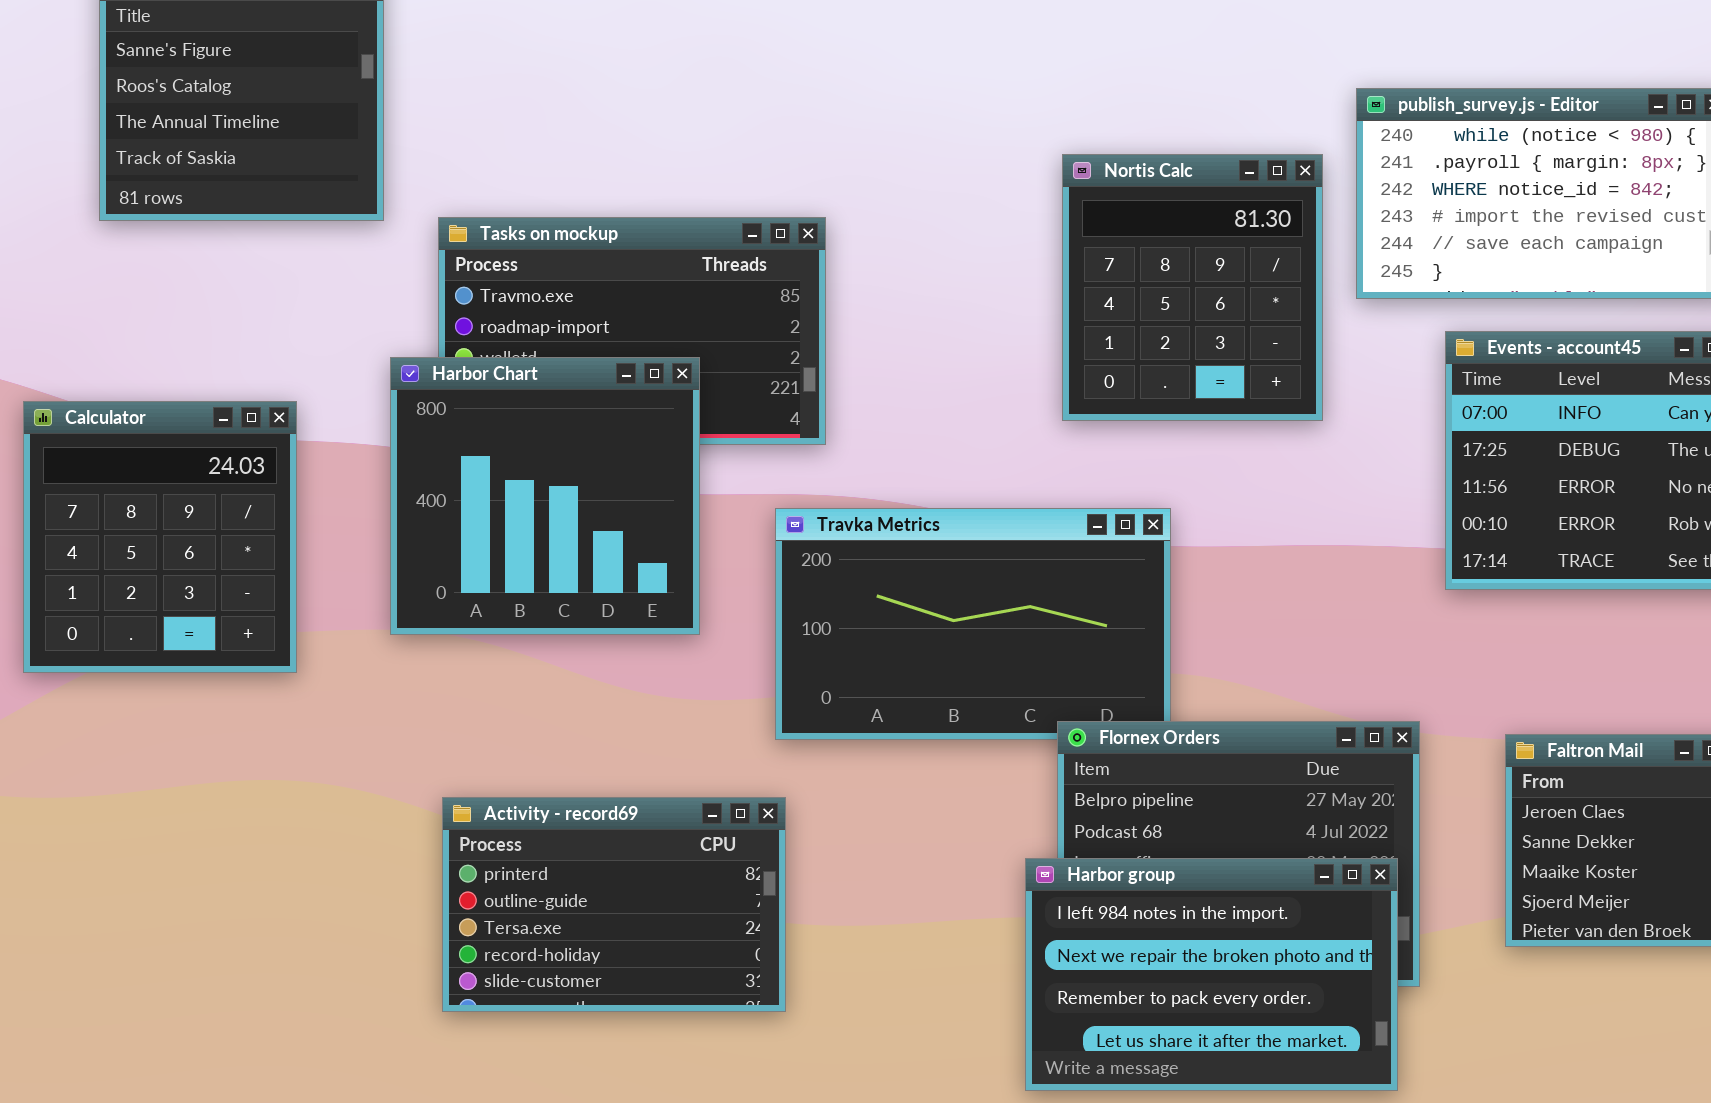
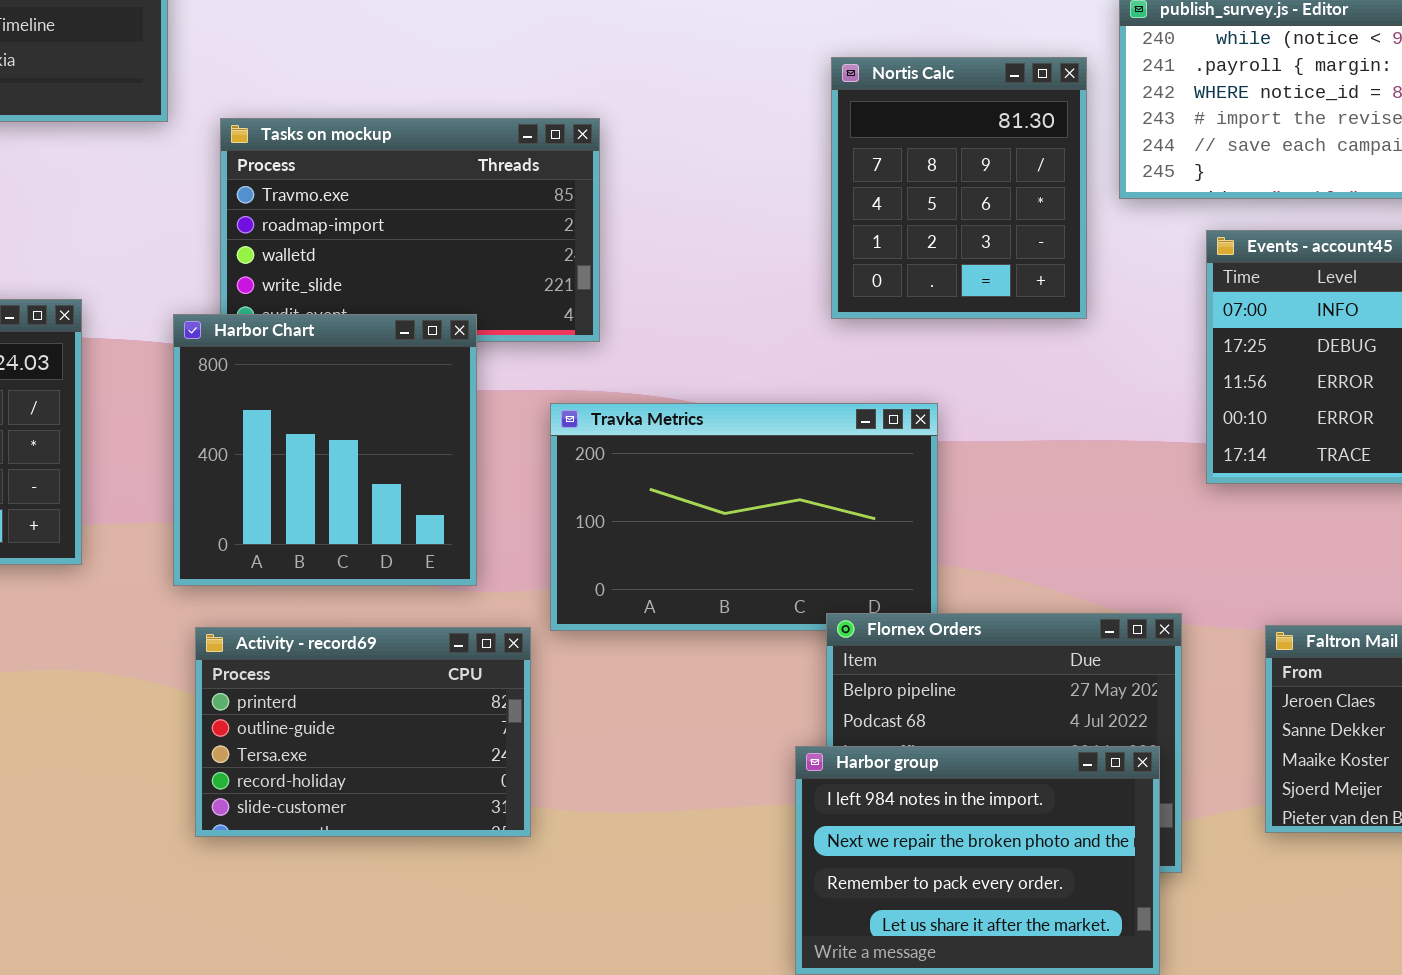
Harbor Chart: [390,357,700,635] -> [173,314,477,586], moved
Activity - record69: [442,797,786,1012] -> [195,627,531,837], moved

